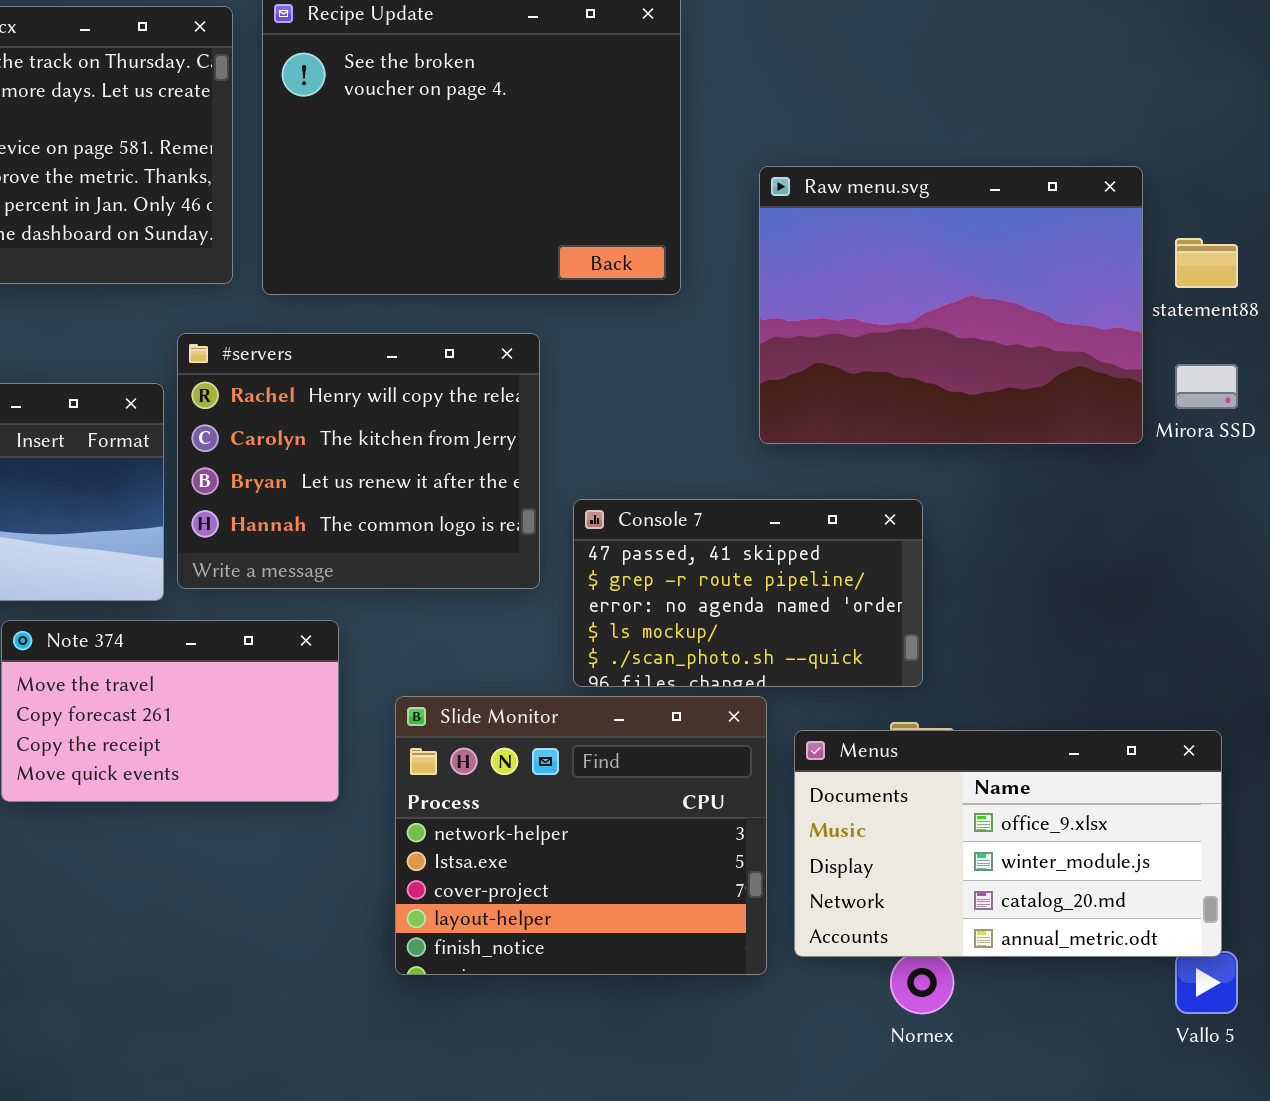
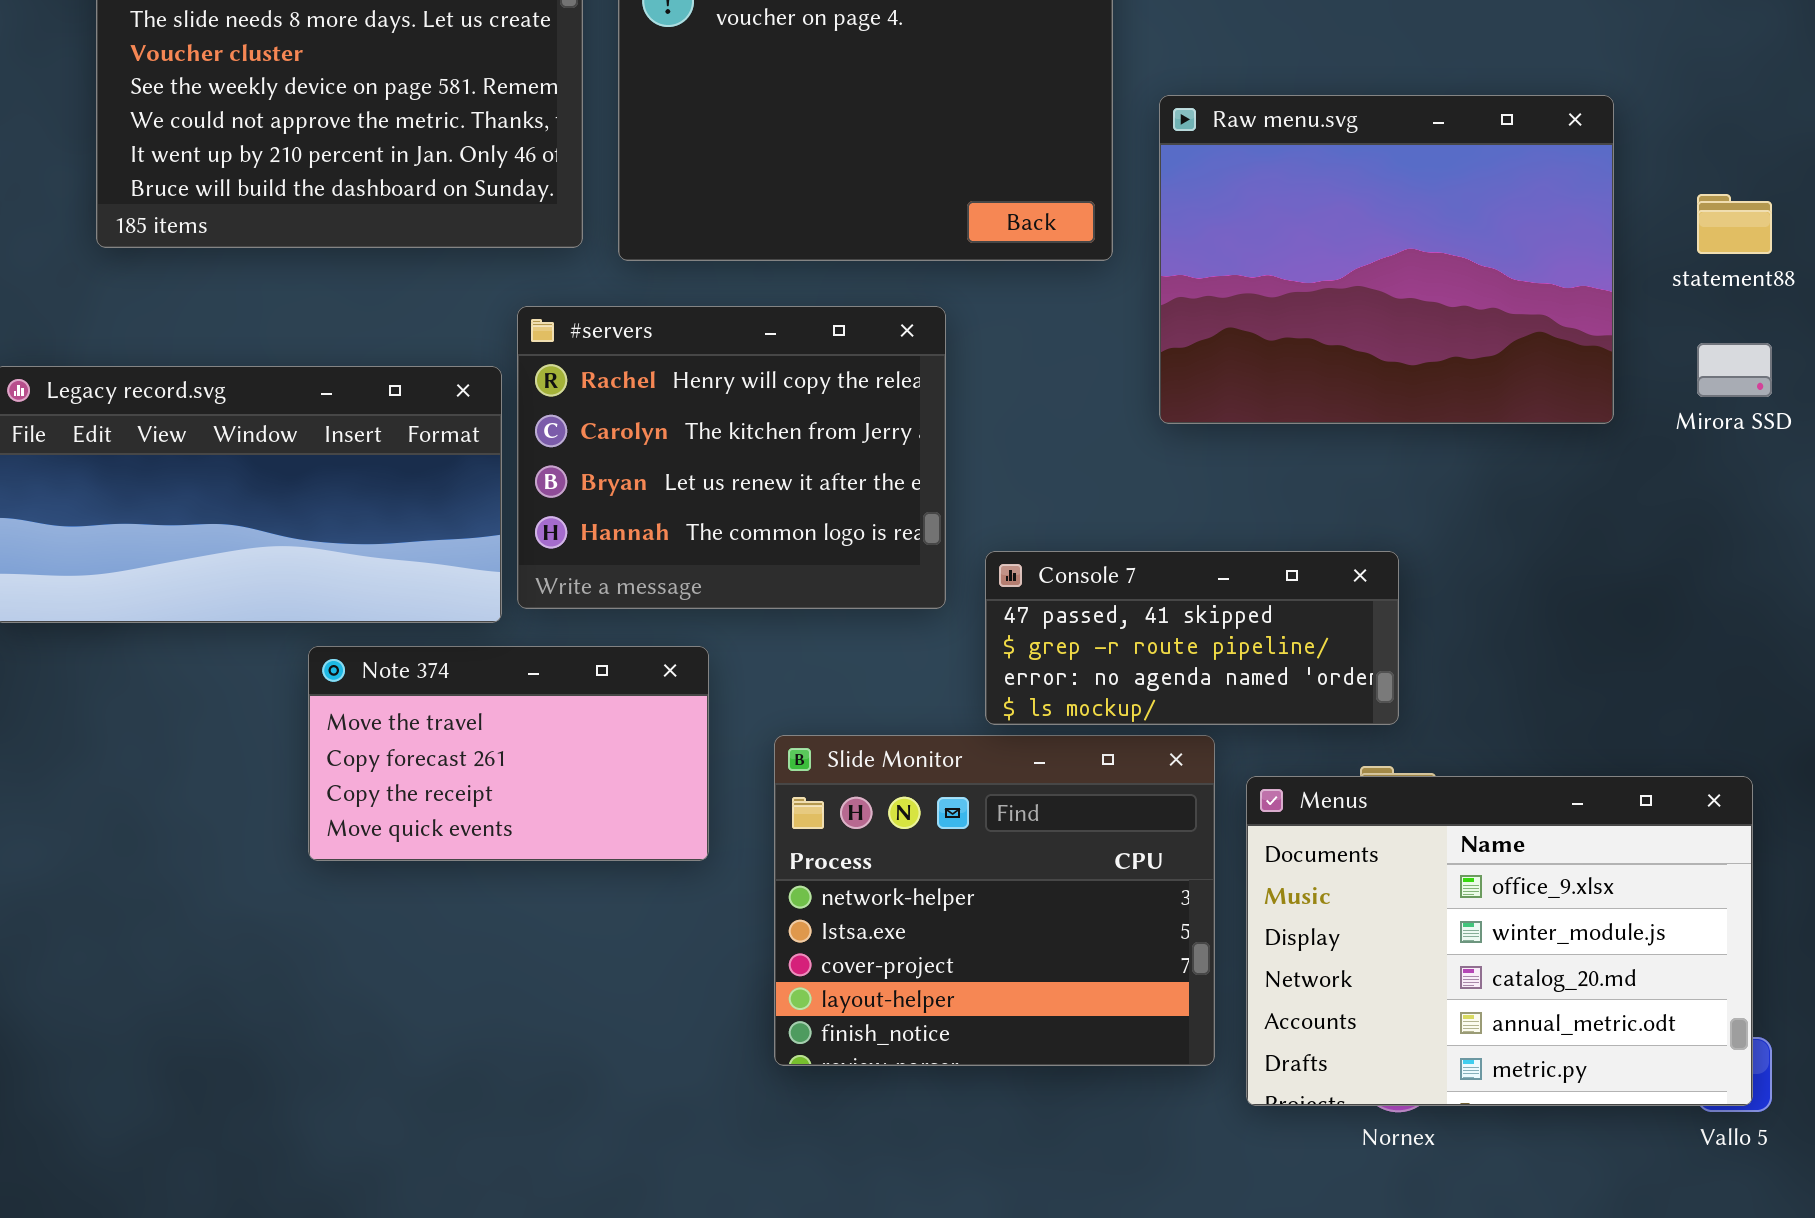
Raw menu.svg: [759,166,1143,444] -> [1159,95,1614,424], moved
Console 7: [573,499,923,687] -> [985,551,1399,725], resized
Menus: [794,730,1222,957] -> [1246,776,1753,1106], resized

